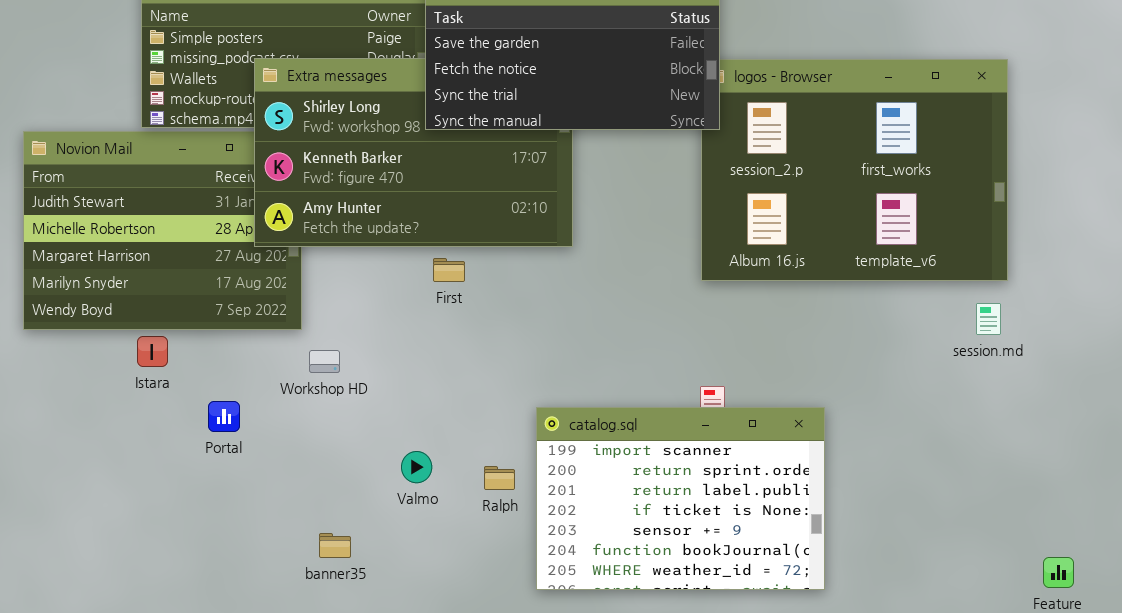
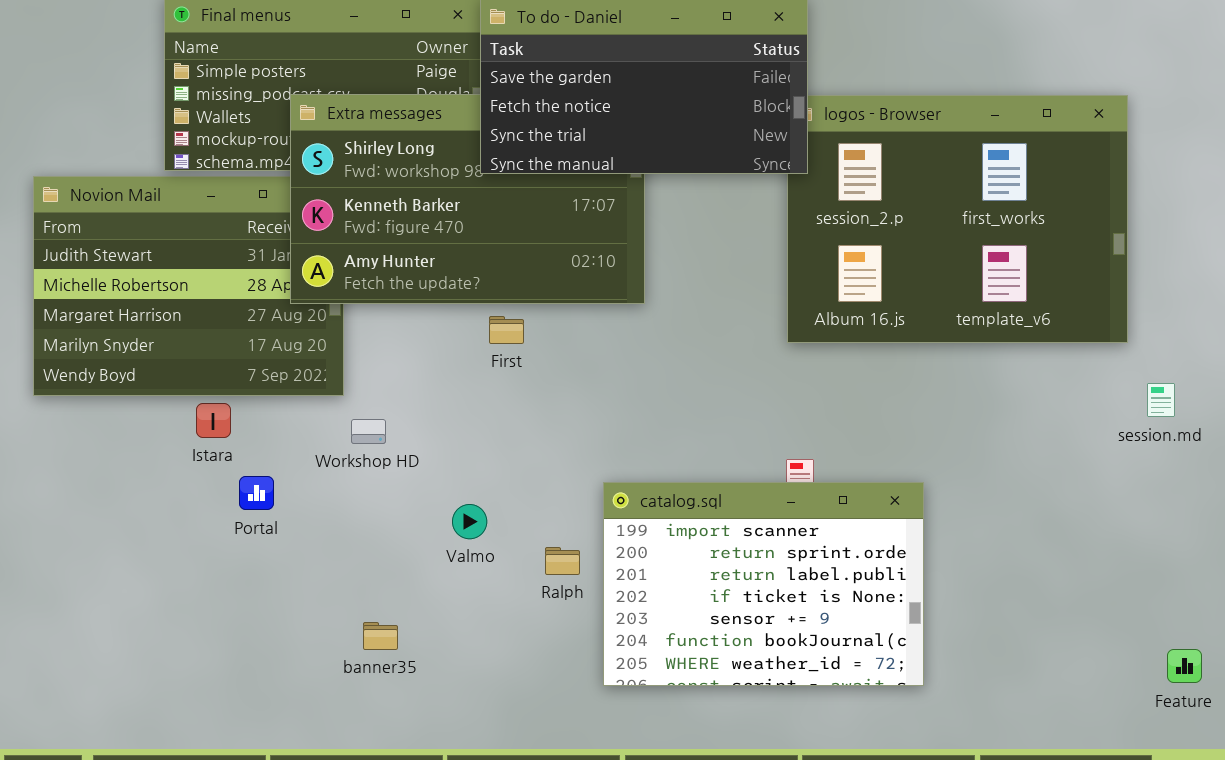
session.md: [976,303,1001,335] -> [1147,383,1175,417], moved
Istara: [137,336,168,367] -> [196,403,231,438], moved
Valmo: [401,451,432,483] -> [452,504,487,539], moved

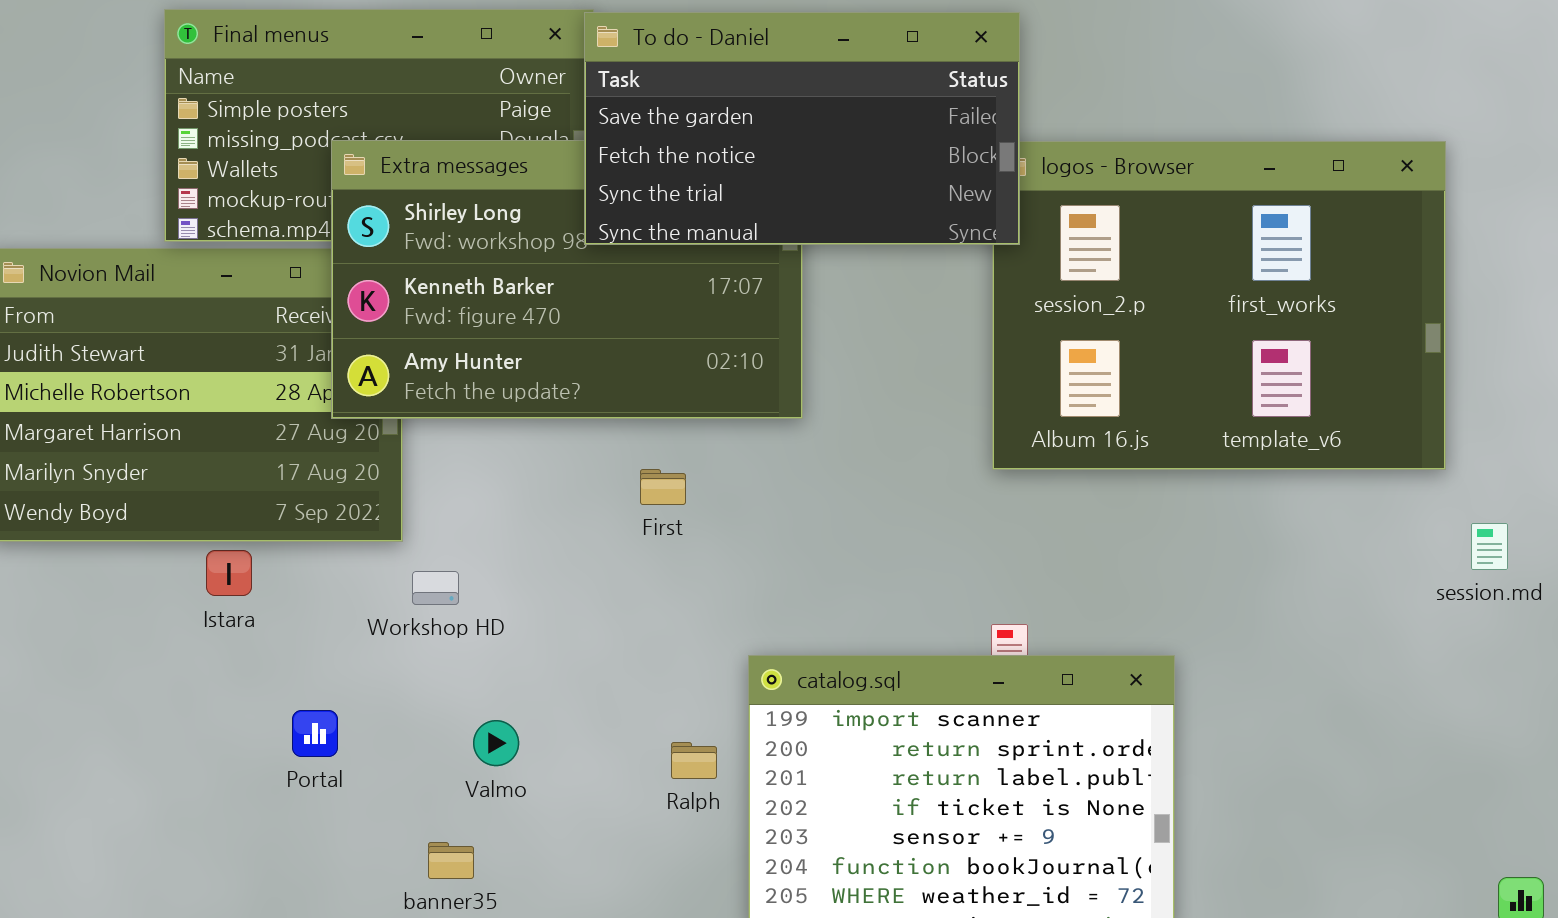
First: [489,316,524,344] -> [640,469,686,505], moved
Portal: [239,476,274,510] -> [292,710,338,757], moved
Valmo: [452,504,487,539] -> [473,720,519,766], moved

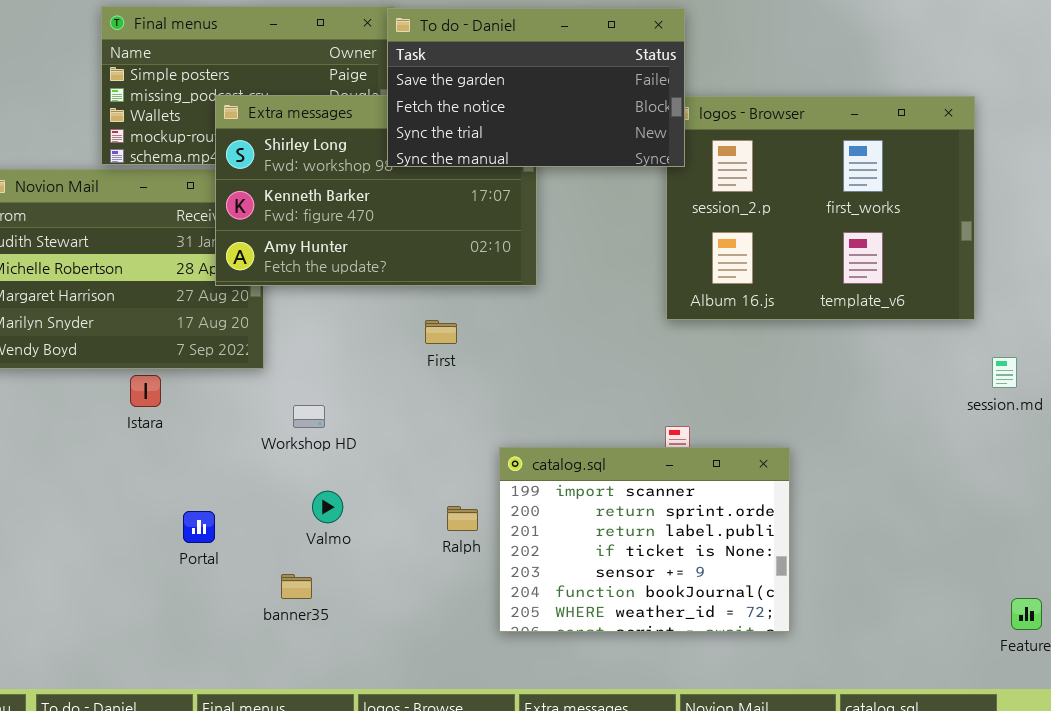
Workshop HD: [412,571,459,605] -> [293,405,325,428], moved
Portal: [292,710,338,757] -> [183,511,215,543], moved

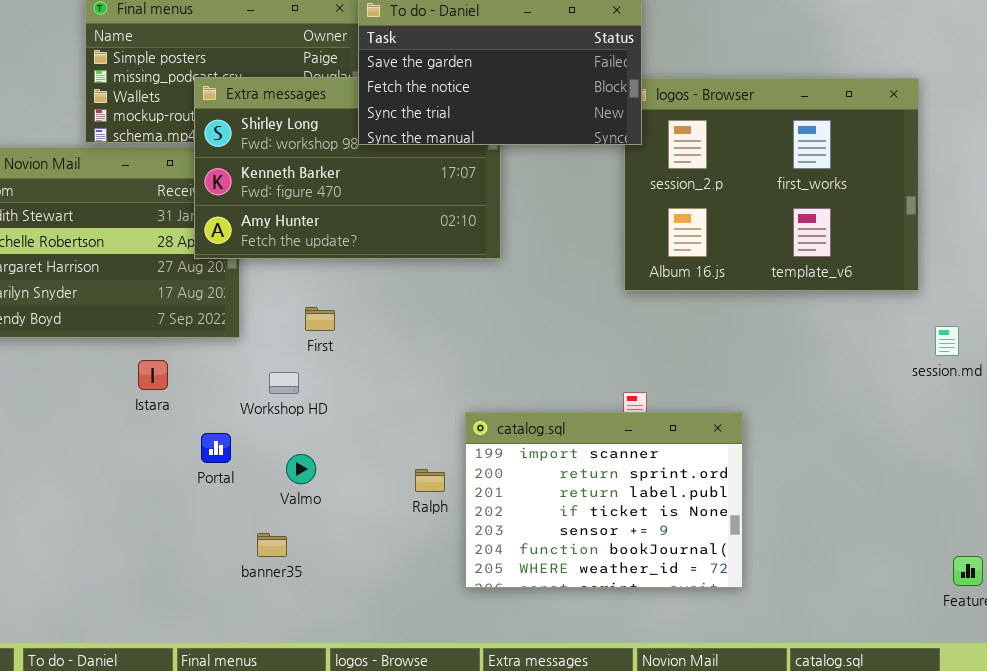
First: [425,320,457,344] -> [305,307,335,331], moved
Istara: [130,375,161,407] -> [138,360,168,390], moved
Portal: [183,511,215,543] -> [201,433,231,463], moved

